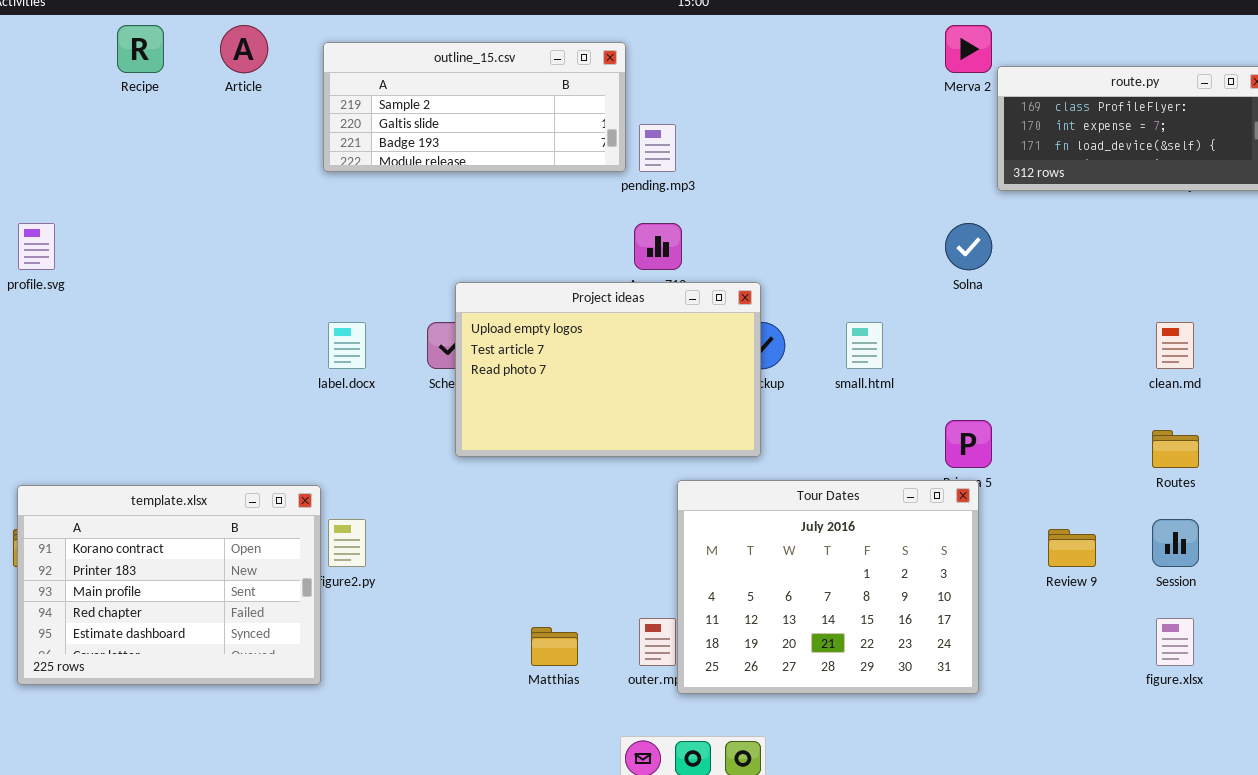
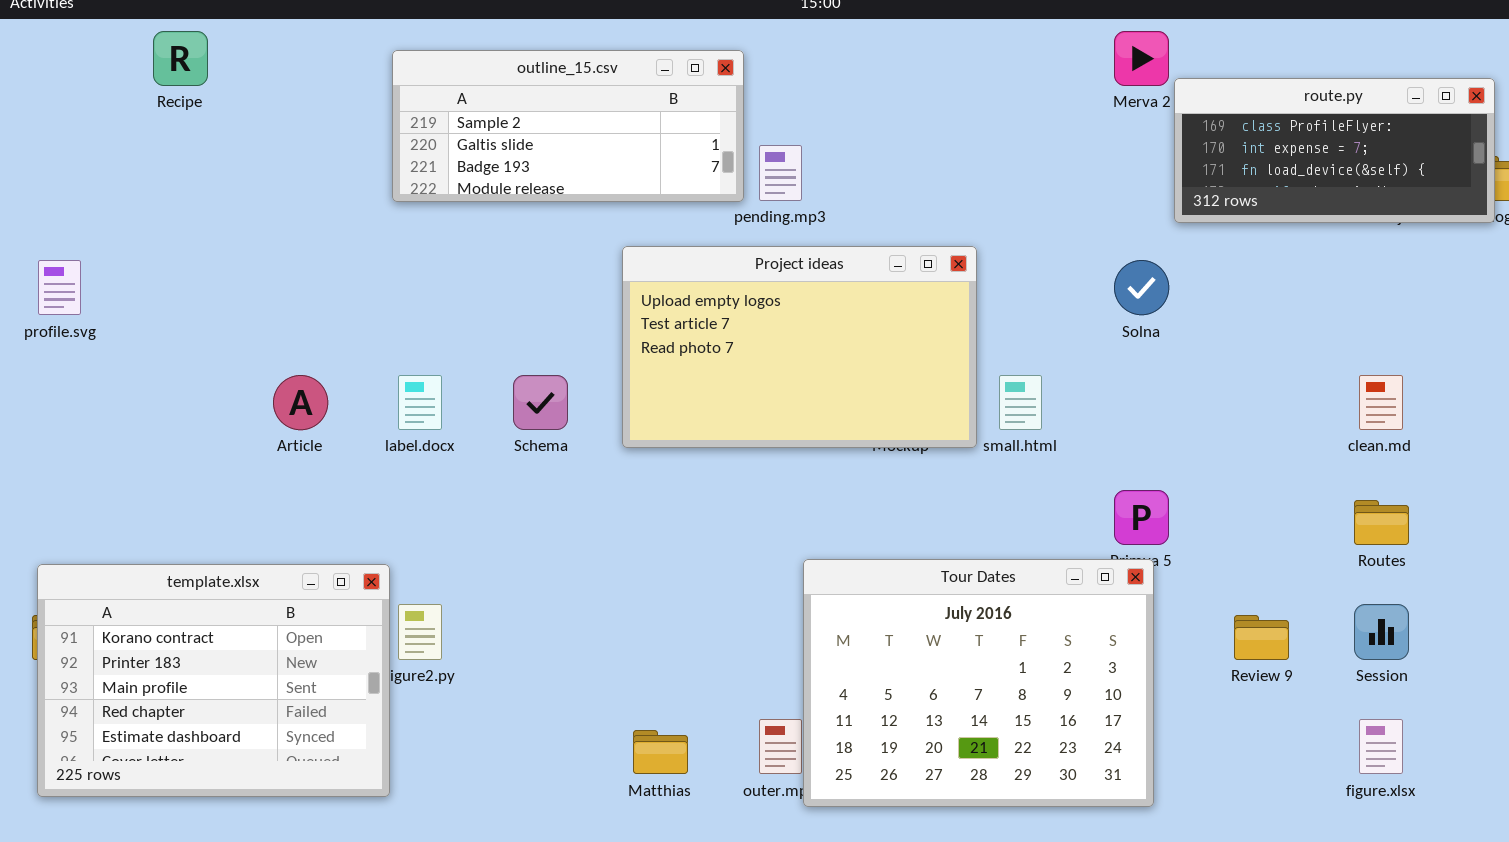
Article: [220,25,268,73] -> [273,375,328,430], moved
Project ideas: [455,282,761,457] -> [622,246,977,448], moved

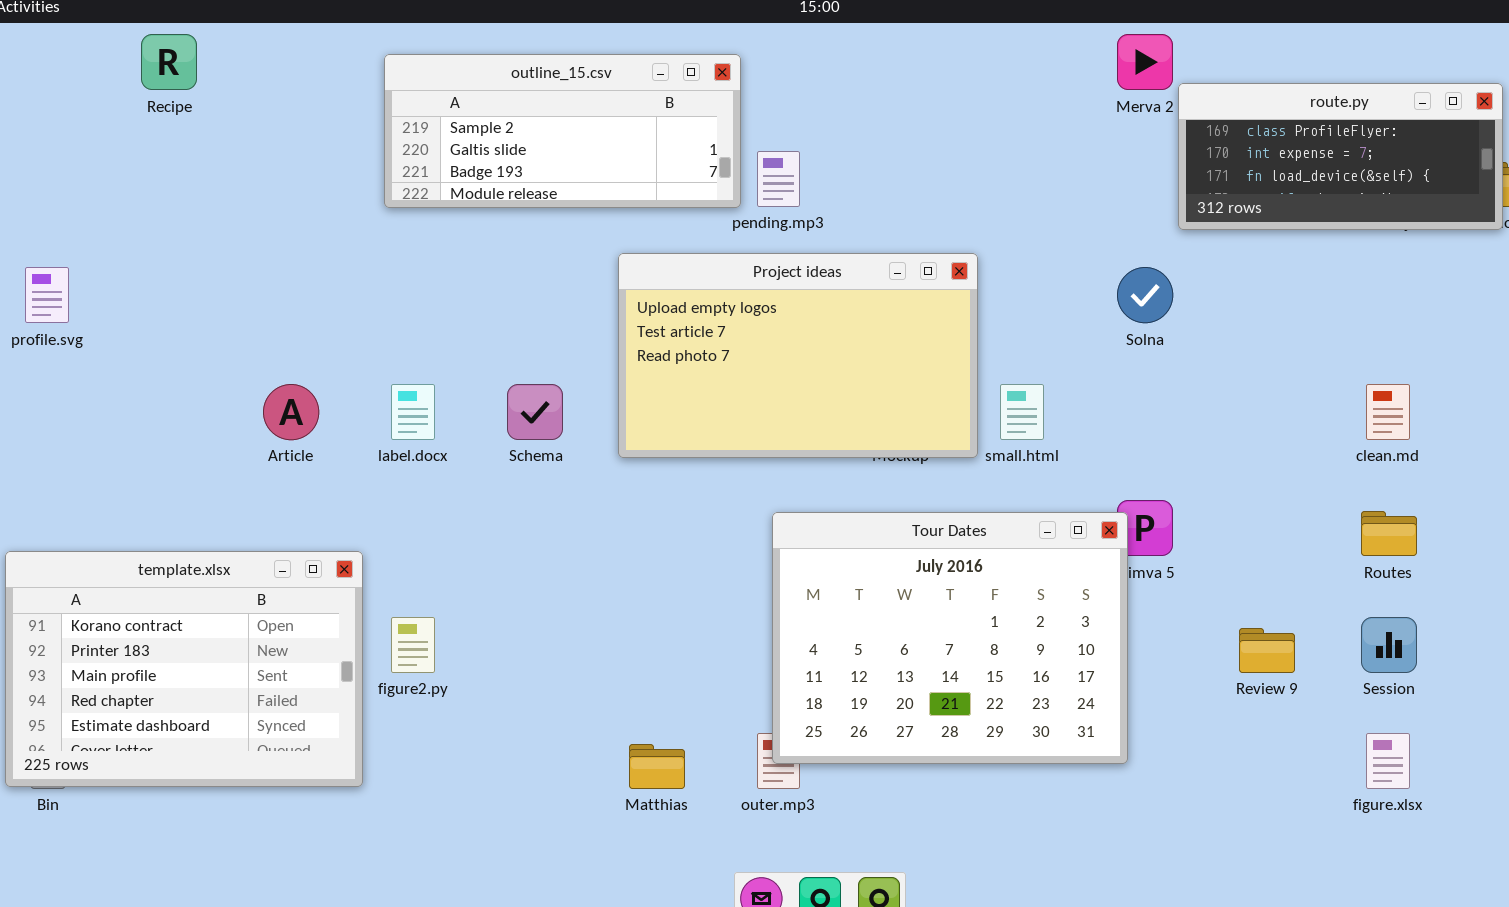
Tour Dates: [803,559,1154,807] -> [772,512,1128,764], moved
template.xlsx: [37,564,390,797] -> [5,551,363,787], moved

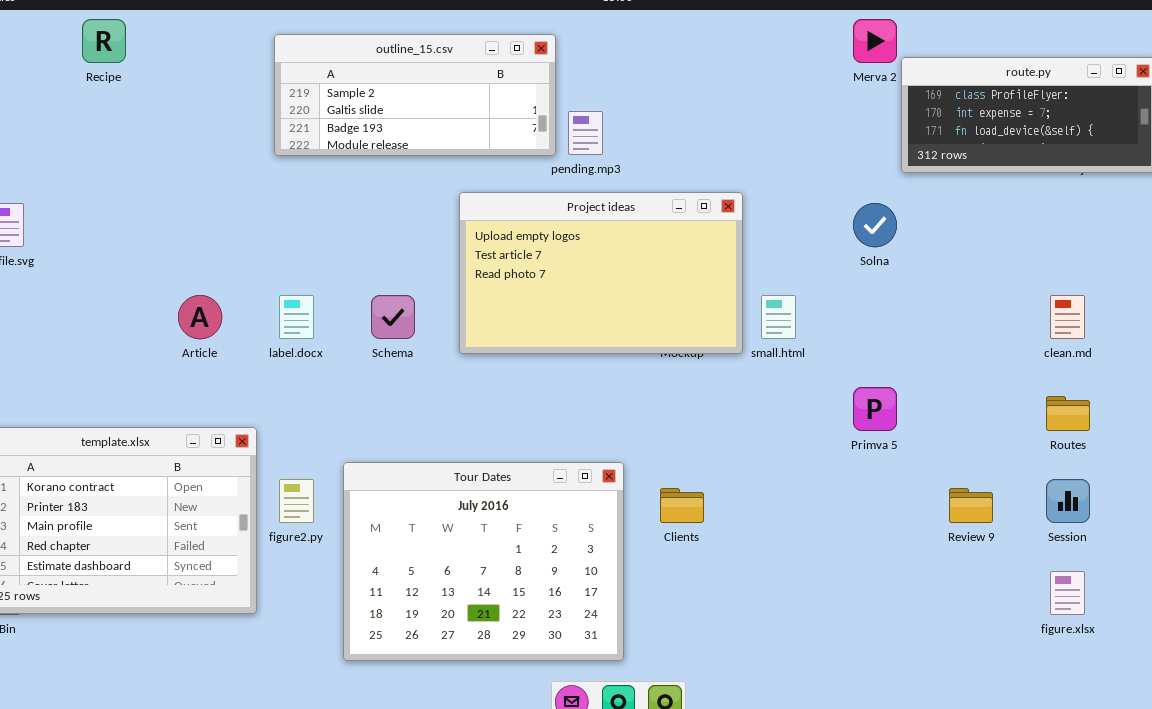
Tour Dates: [772,512,1128,764] -> [343,462,624,661], moved

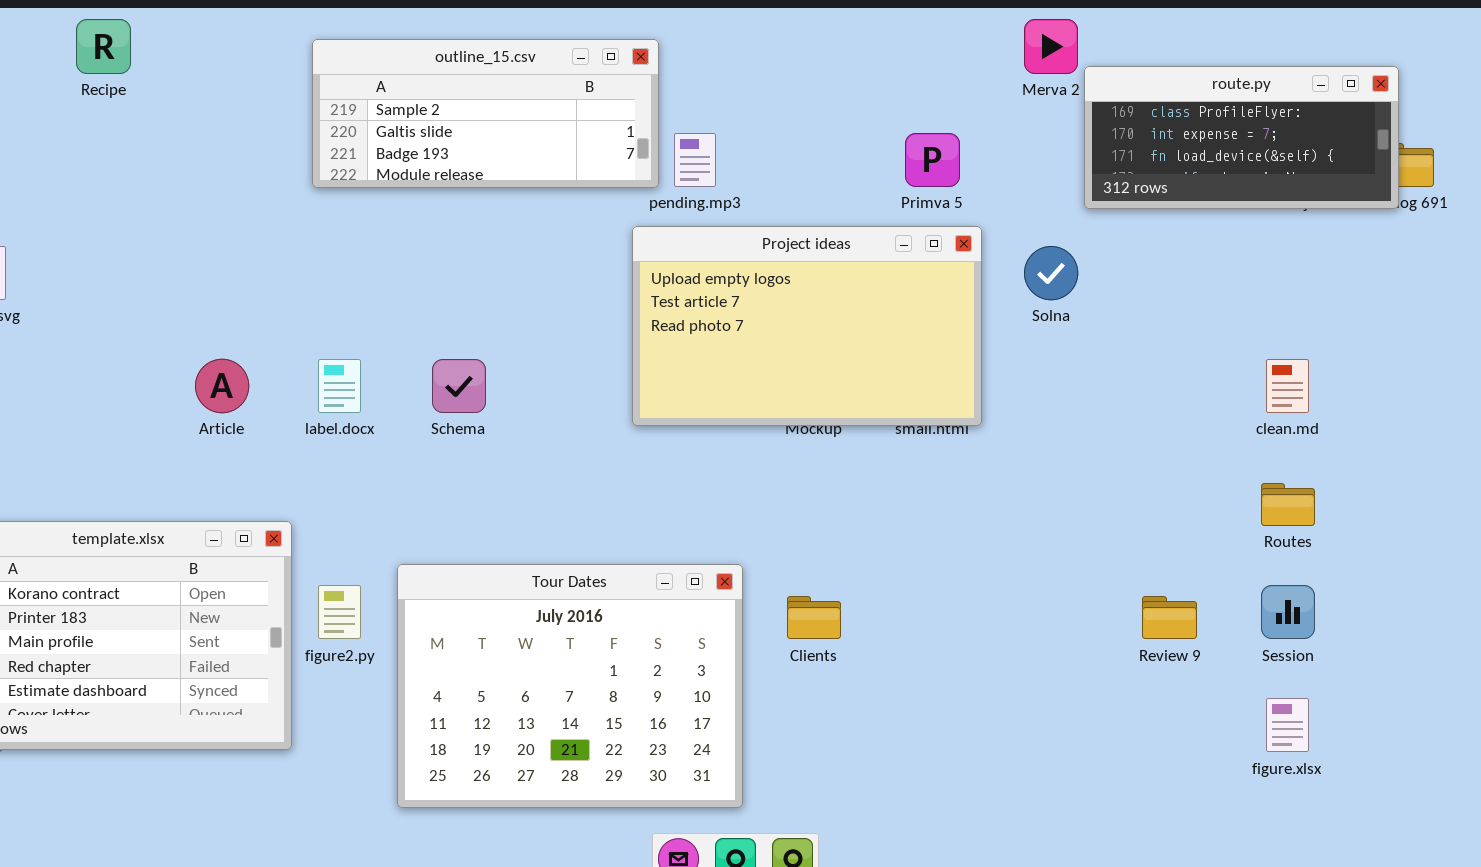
Project ideas: [459,192,743,354] -> [632,226,982,426], moved
Primva 5: [853,387,897,431] -> [905,133,960,187], moved

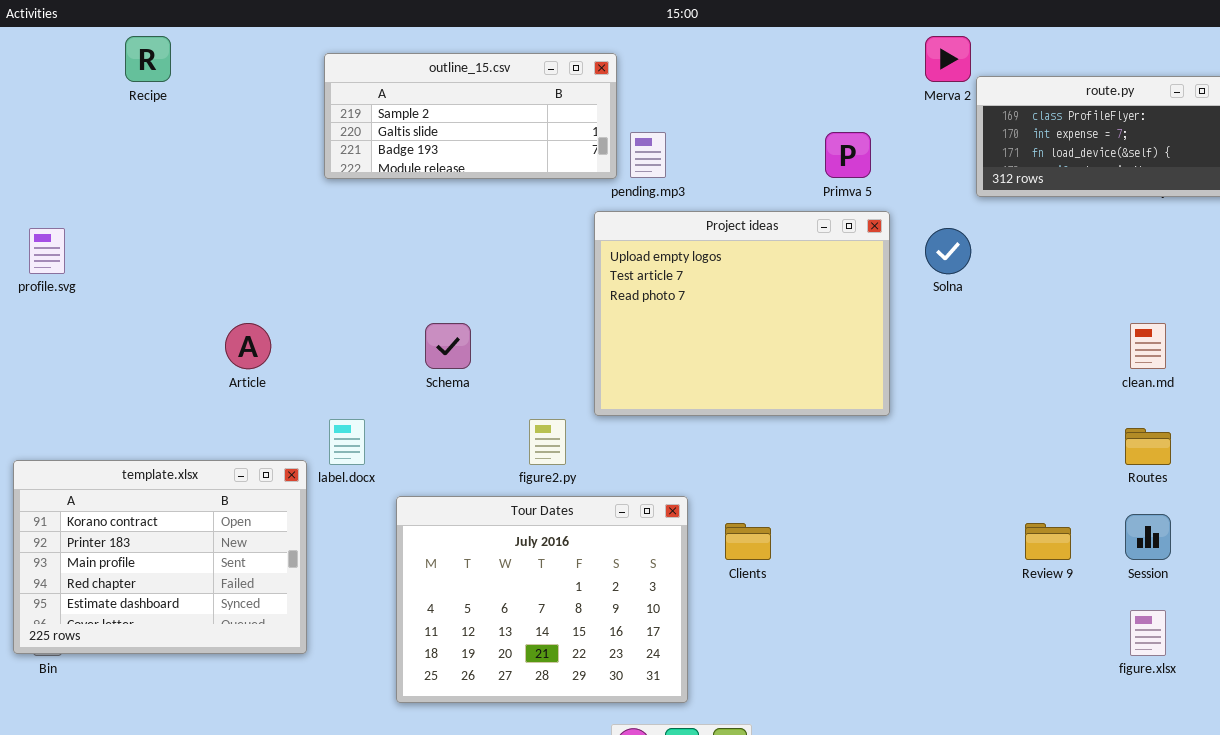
Project ideas: [632,226,982,426] -> [594,211,890,416], resized
label.docx: [318,359,361,413] -> [329,419,365,465], moved
figure2.py: [318,585,361,639] -> [529,419,566,465], moved

